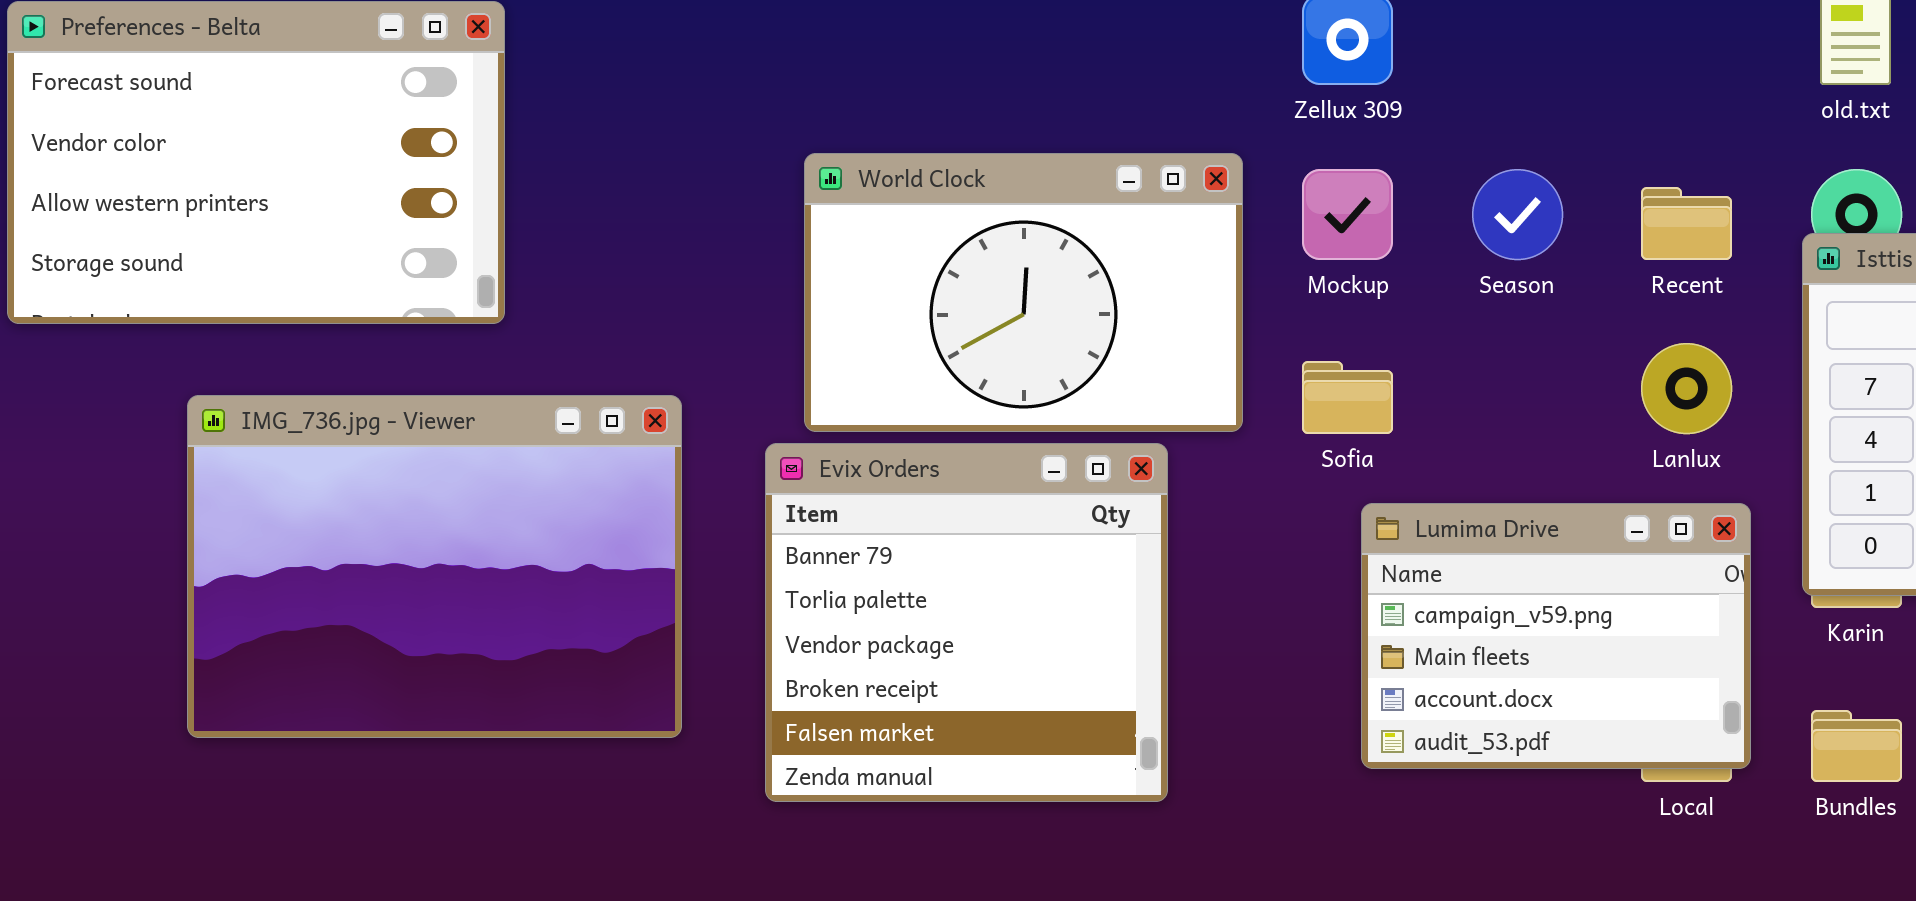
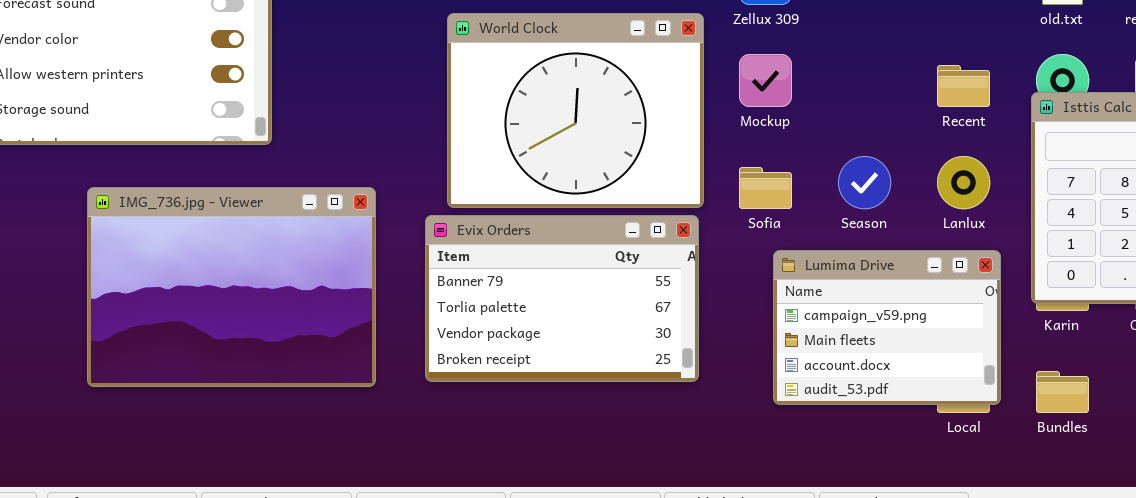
World Clock: [804,153,1243,432] -> [447,13,704,208], resized
Season: [1472,169,1563,260] -> [838,156,891,209], moved
Evix Orders: [765,443,1168,802] -> [425,215,699,382], resized

